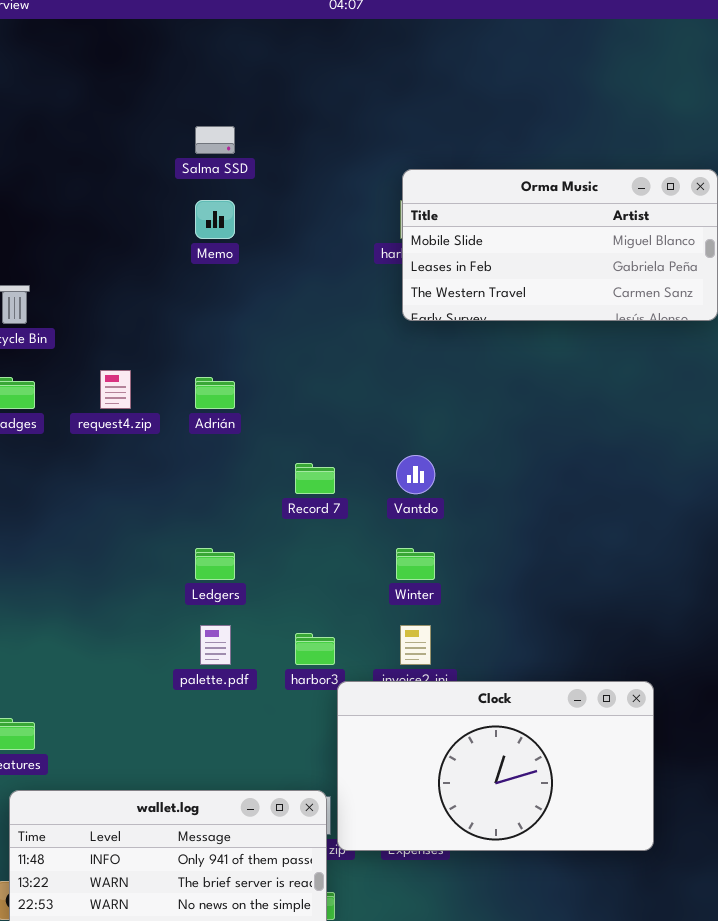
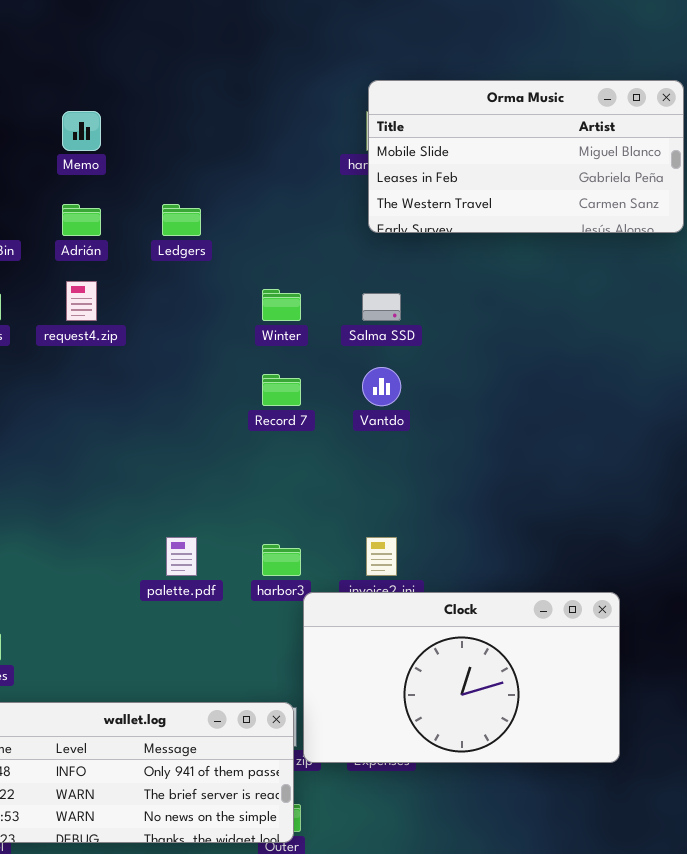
Salma SSD: [195,126,235,154] -> [362,293,401,321], moved
Memo: [195,200,235,239] -> [62,111,101,151], moved
Adrián: [195,377,235,409] -> [62,204,101,236], moved
Ledgers: [195,548,235,580] -> [162,204,201,236], moved
Winter: [396,548,435,580] -> [262,289,301,321], moved

